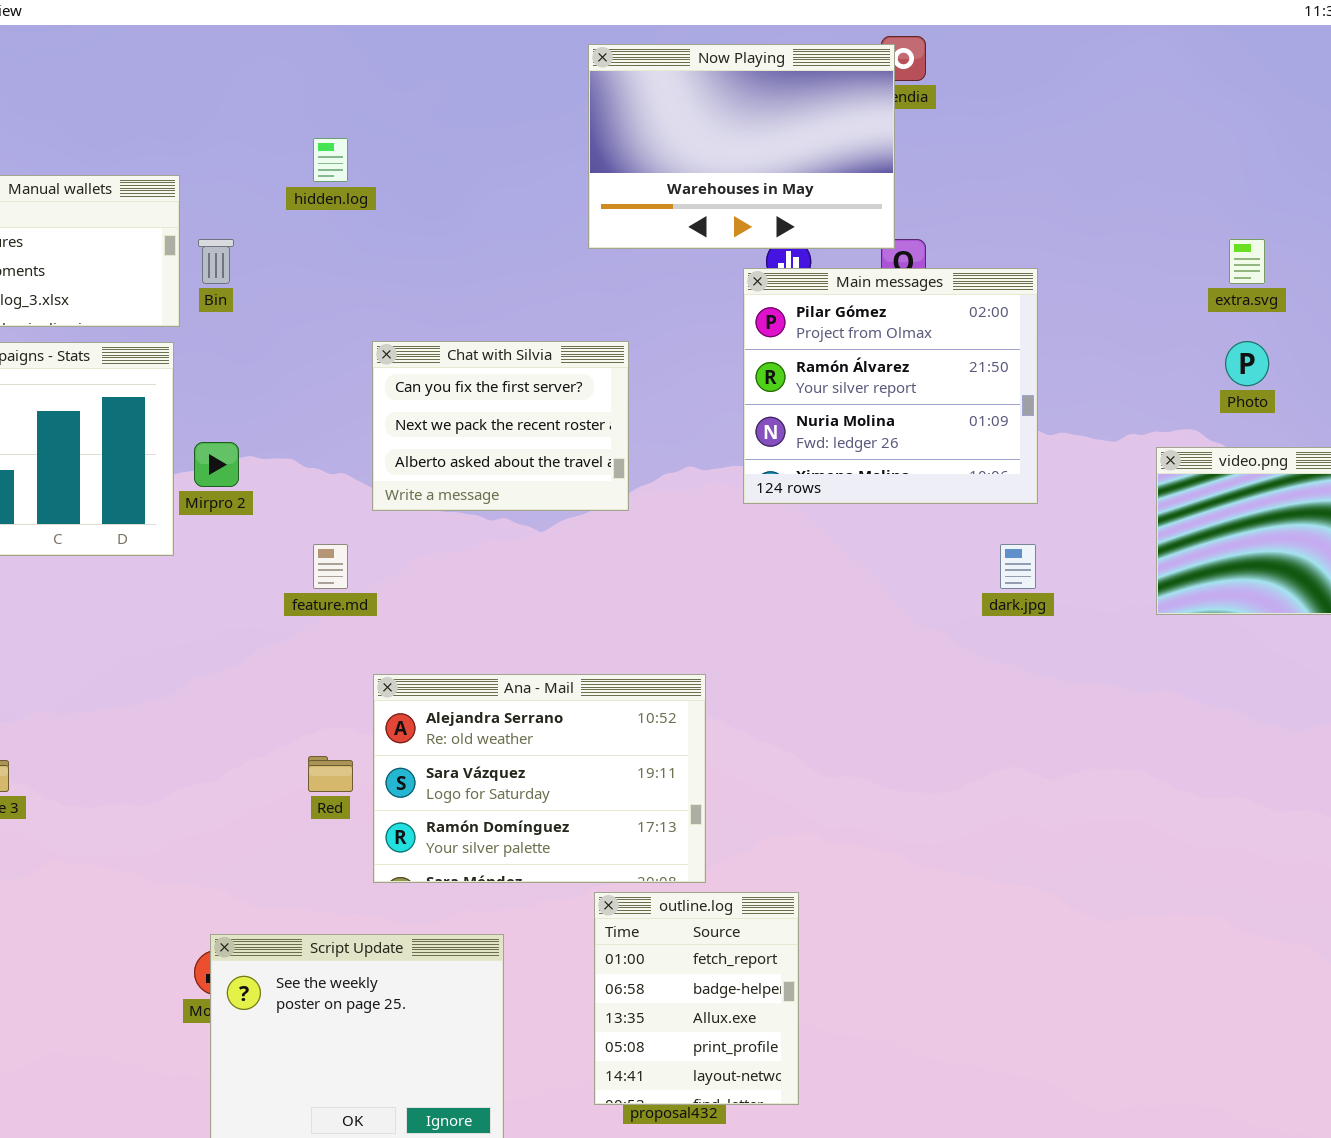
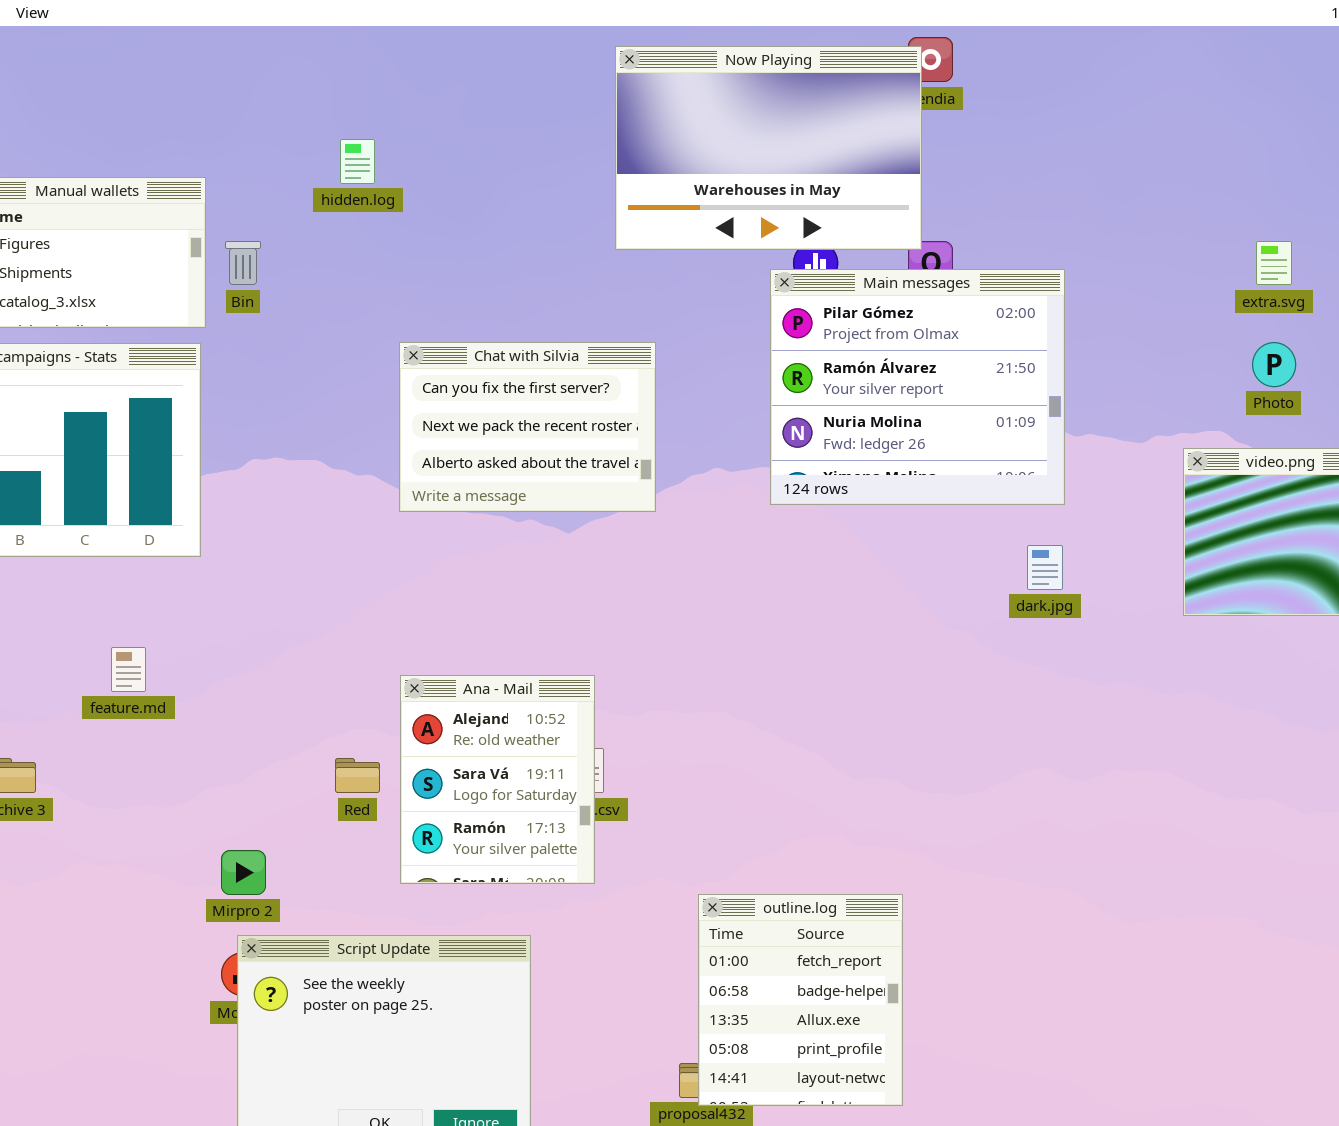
Mirpro 2: [194,442,239,487] -> [221,850,266,895], moved
feature.md: [313,544,348,589] -> [111,647,146,692], moved
Ana - Mail: [373,674,706,883] -> [400,675,595,884], resized
outline.log: [594,892,799,1105] -> [698,894,903,1106], moved

